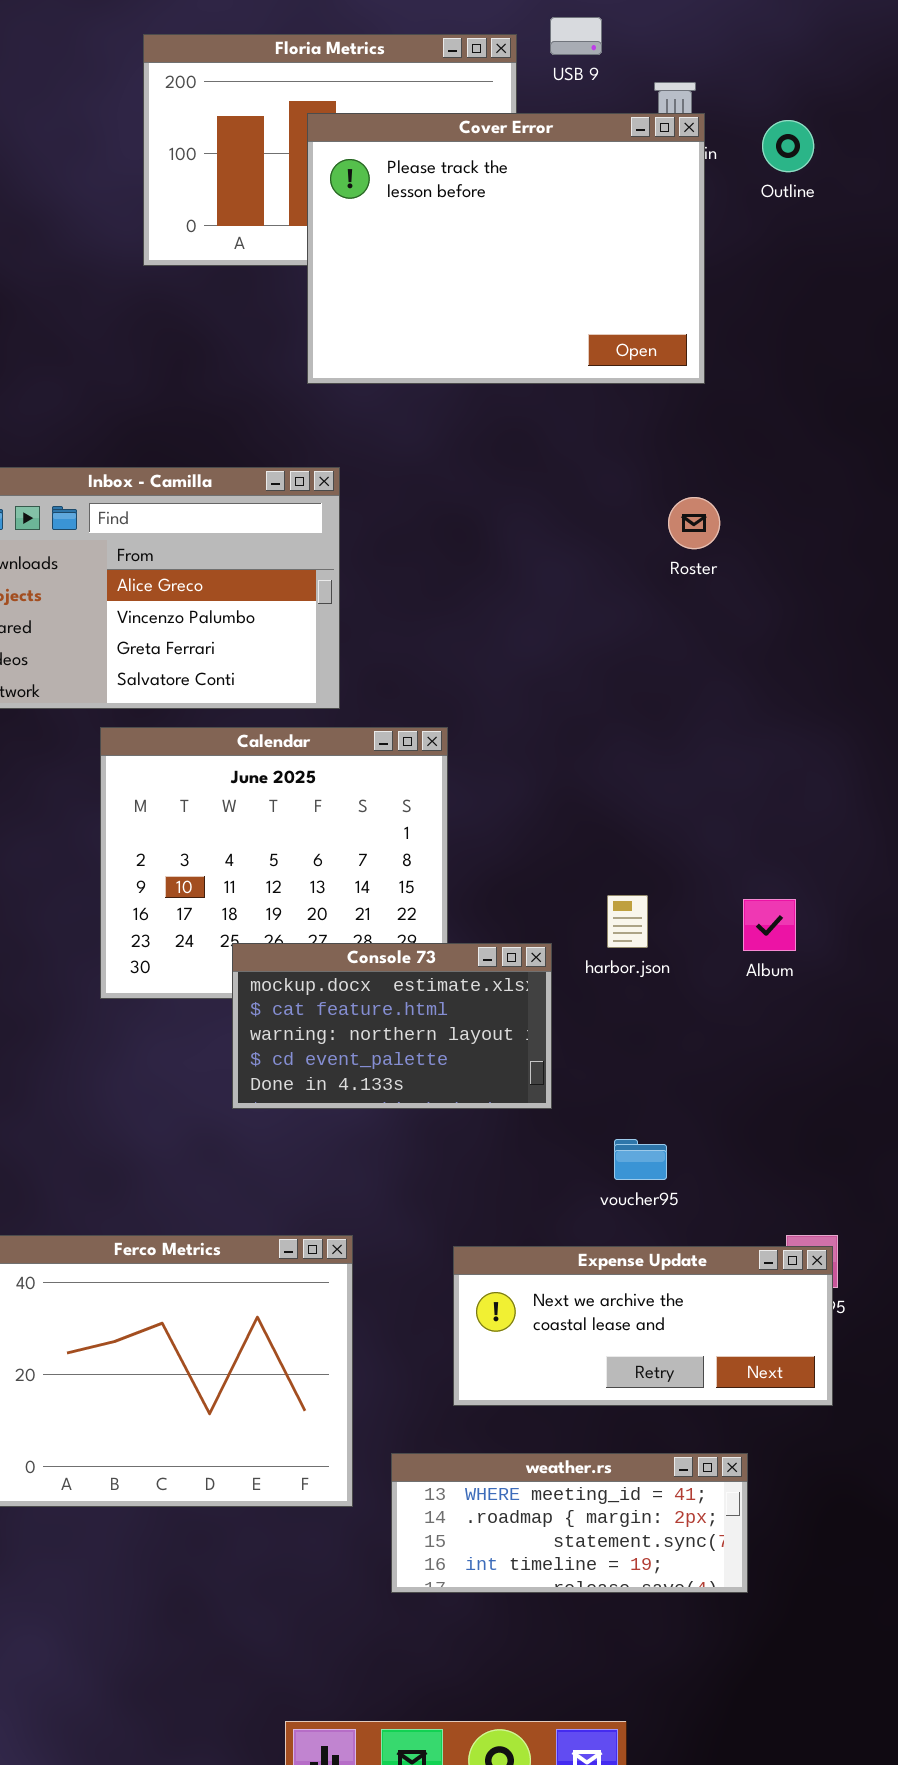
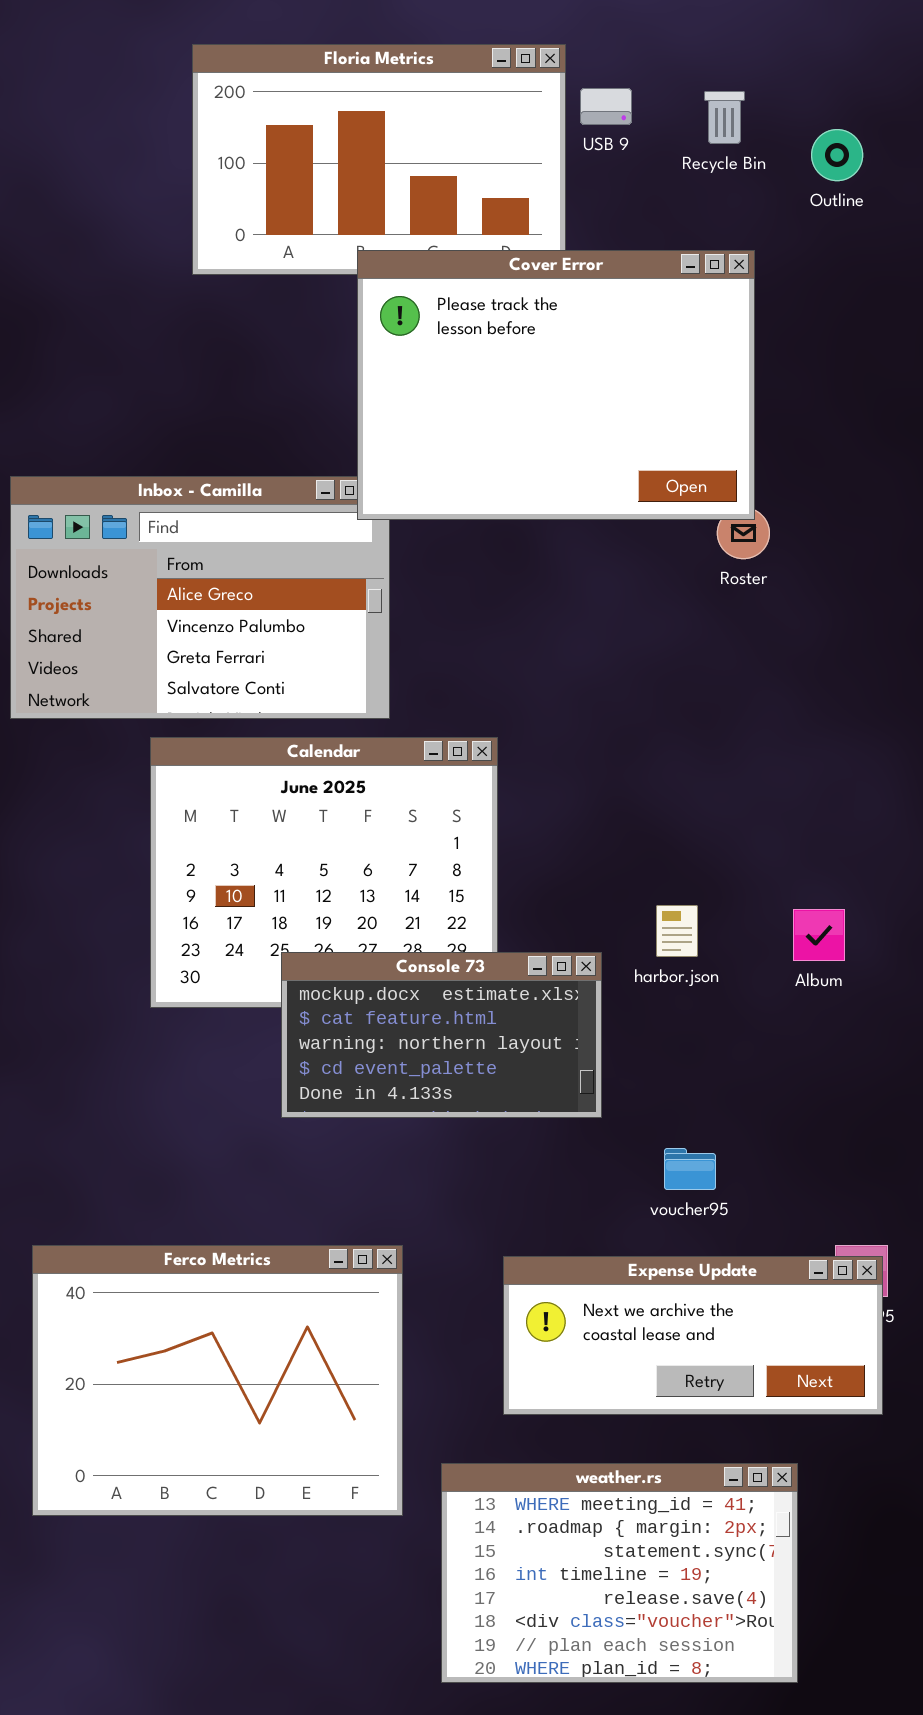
USB 9: [550,17,602,55] -> [580,88,632,125], moved
Cover Error: [307,113,705,384] -> [357,250,755,520], moved
weather.rs: [391,1453,748,1593] -> [441,1463,798,1683], resized

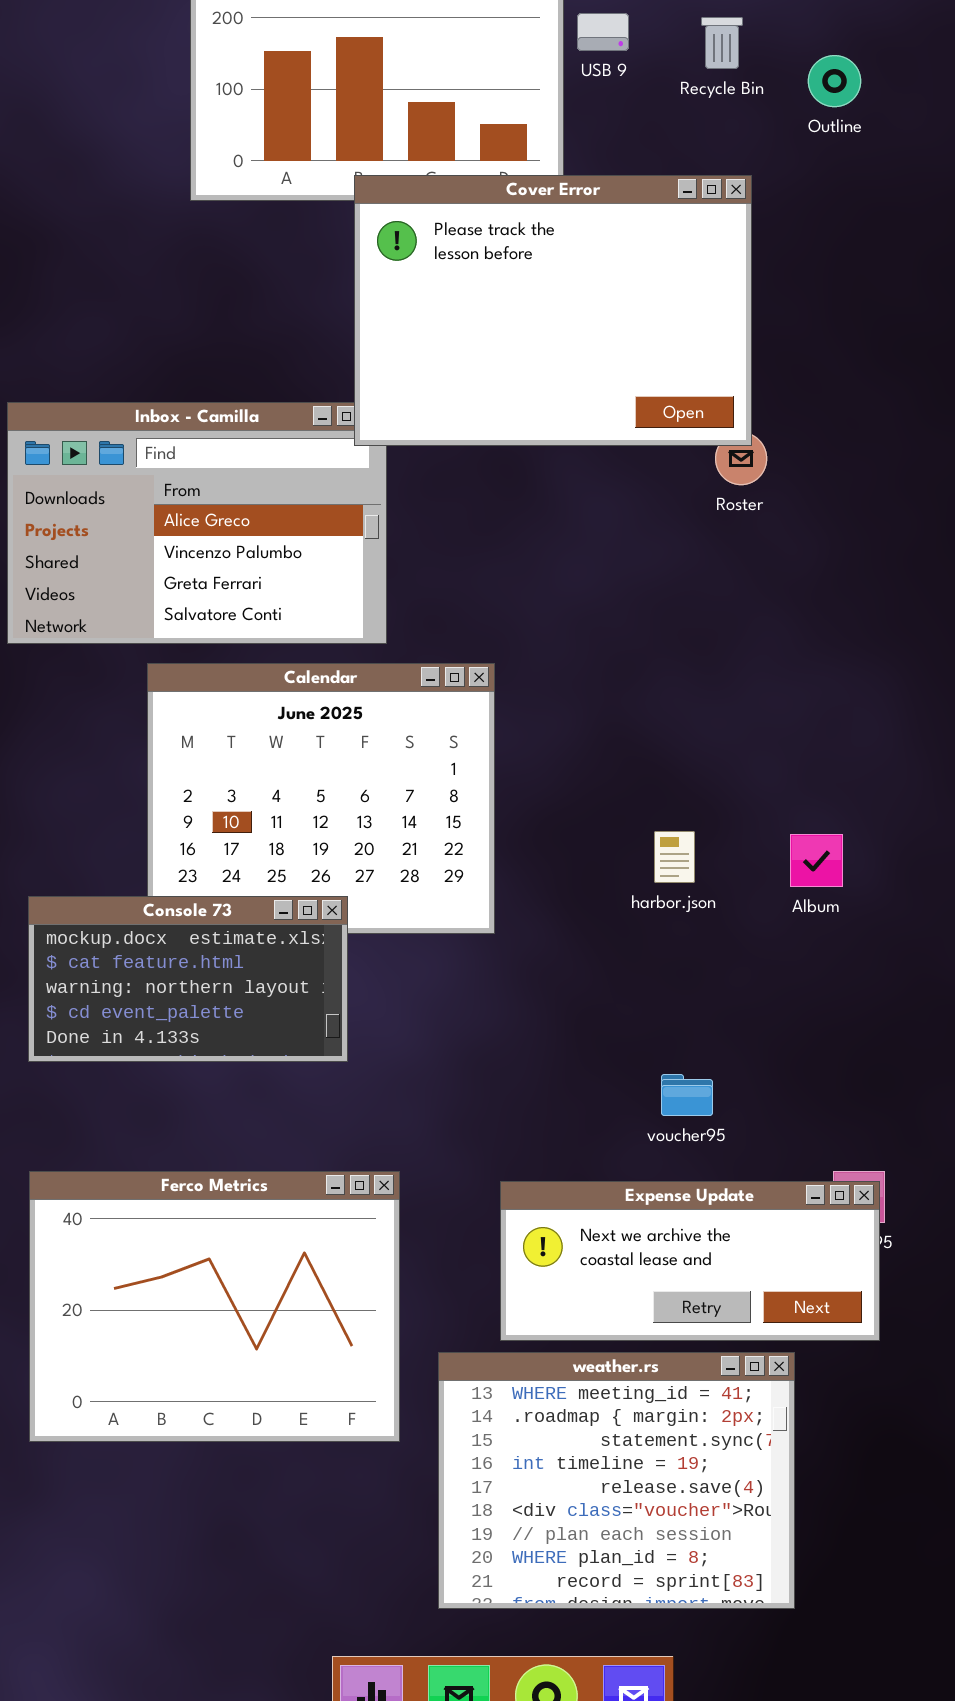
Console 73: [281,952,602,1118] -> [28,896,348,1062], moved
weather.rs: [441,1463,798,1683] -> [438,1352,795,1609], resized

